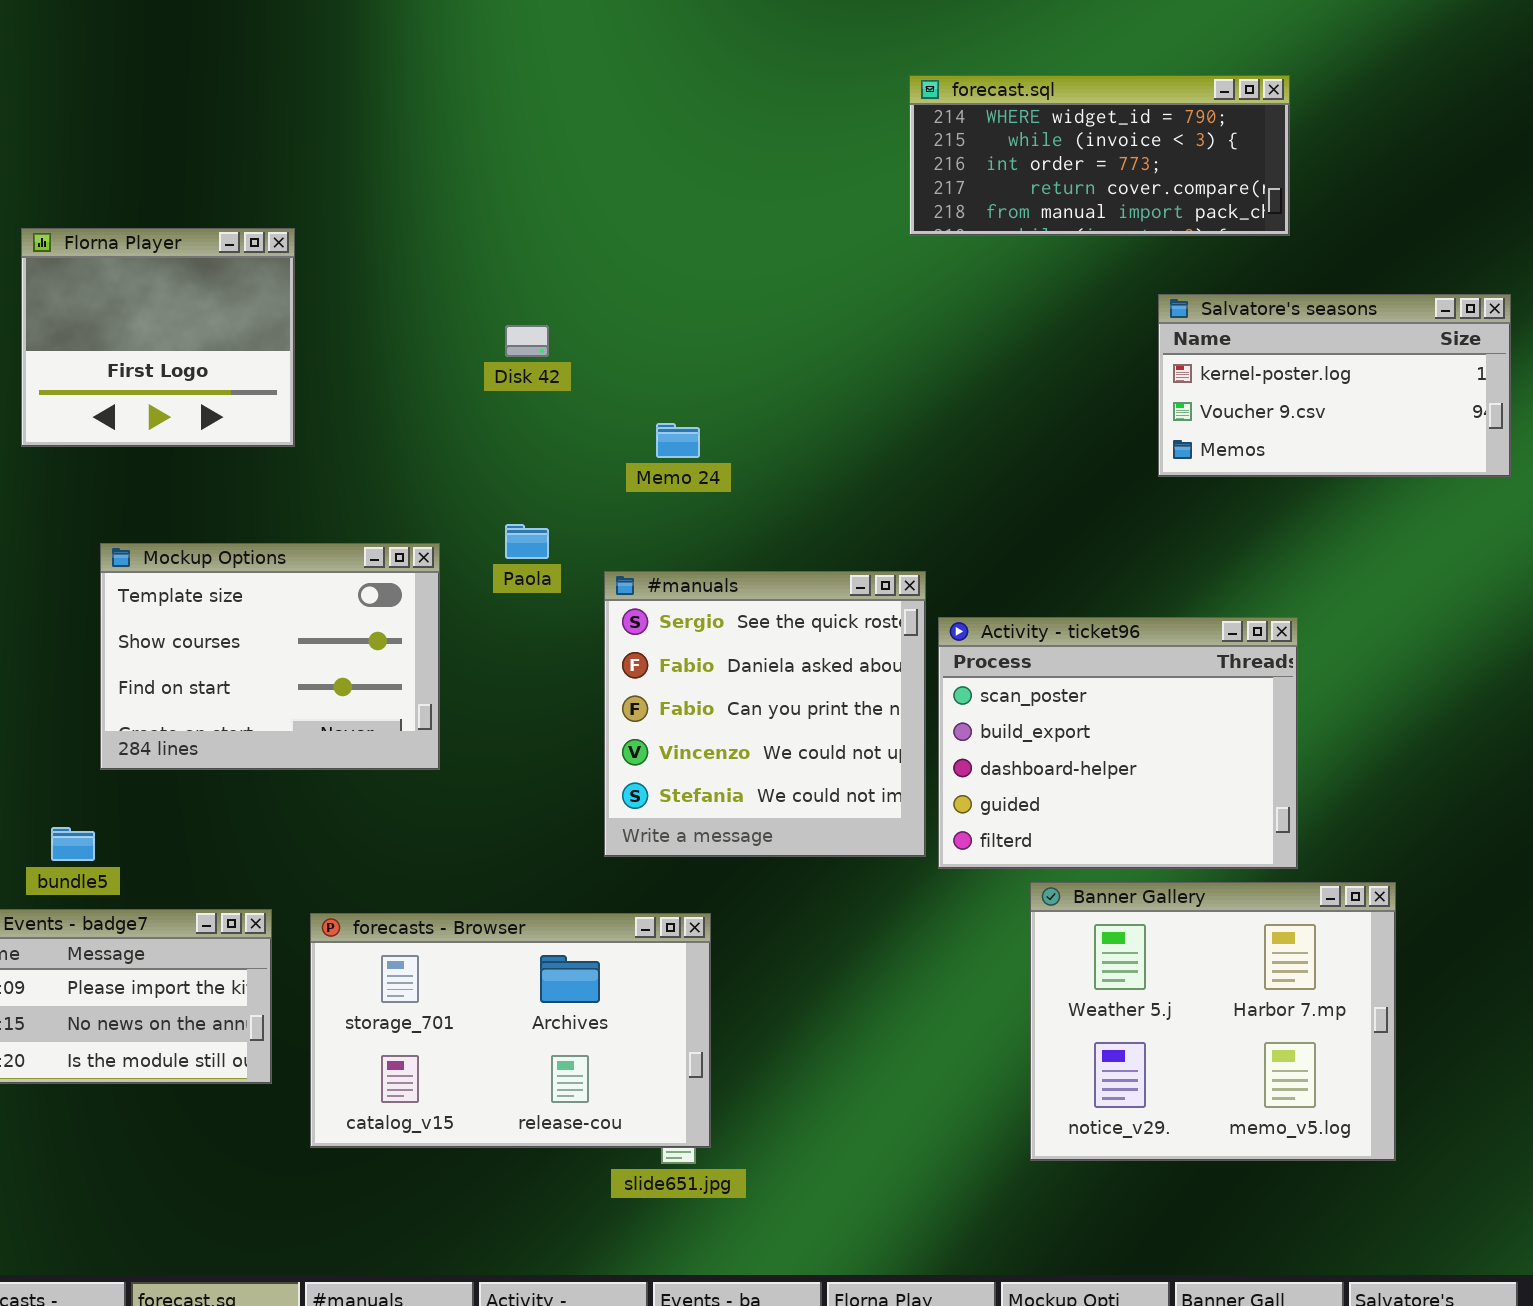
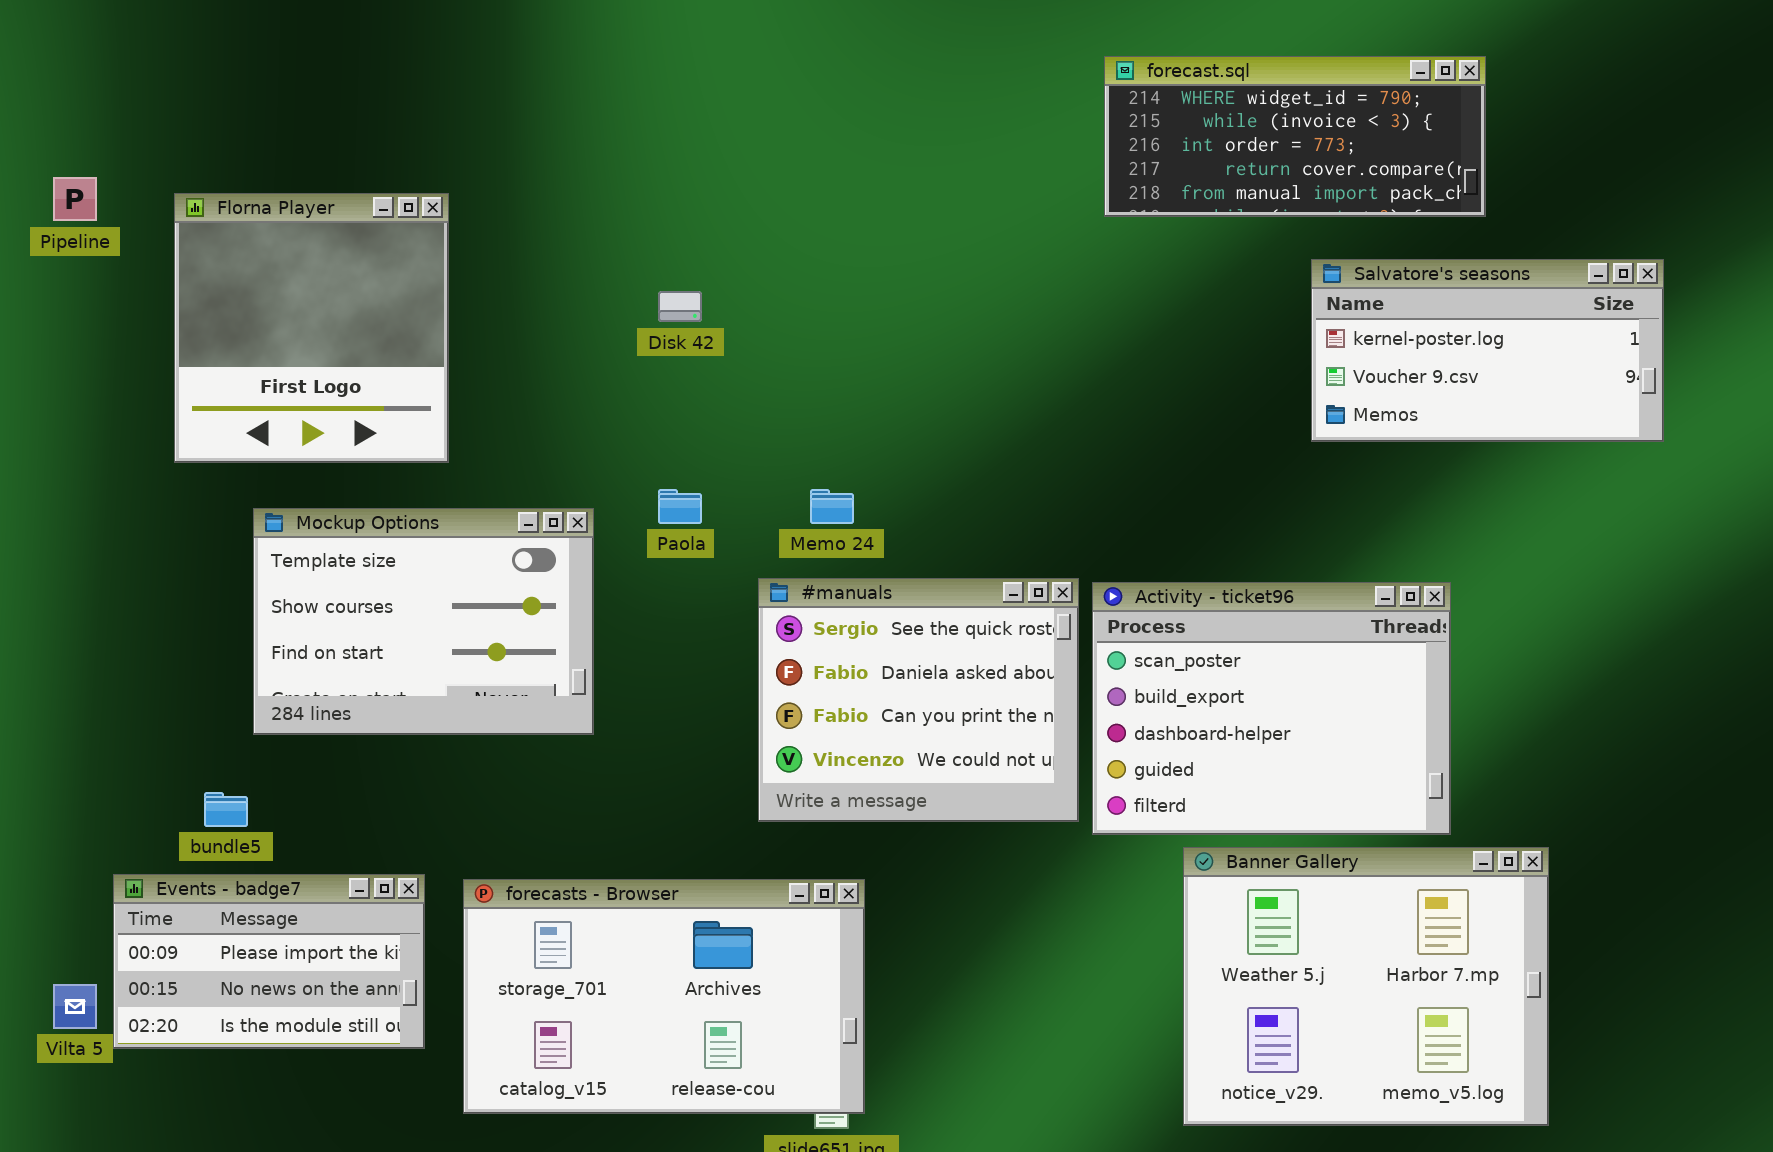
forecast.sql: [909,75,1290,236] -> [1104,56,1486,217], moved
Florna Player: [21,228,295,447] -> [174,193,449,463], resized
Memo 24: [656,423,700,458] -> [810,489,854,524], moved
#manuals: [604,571,926,857] -> [758,578,1079,822], resized

